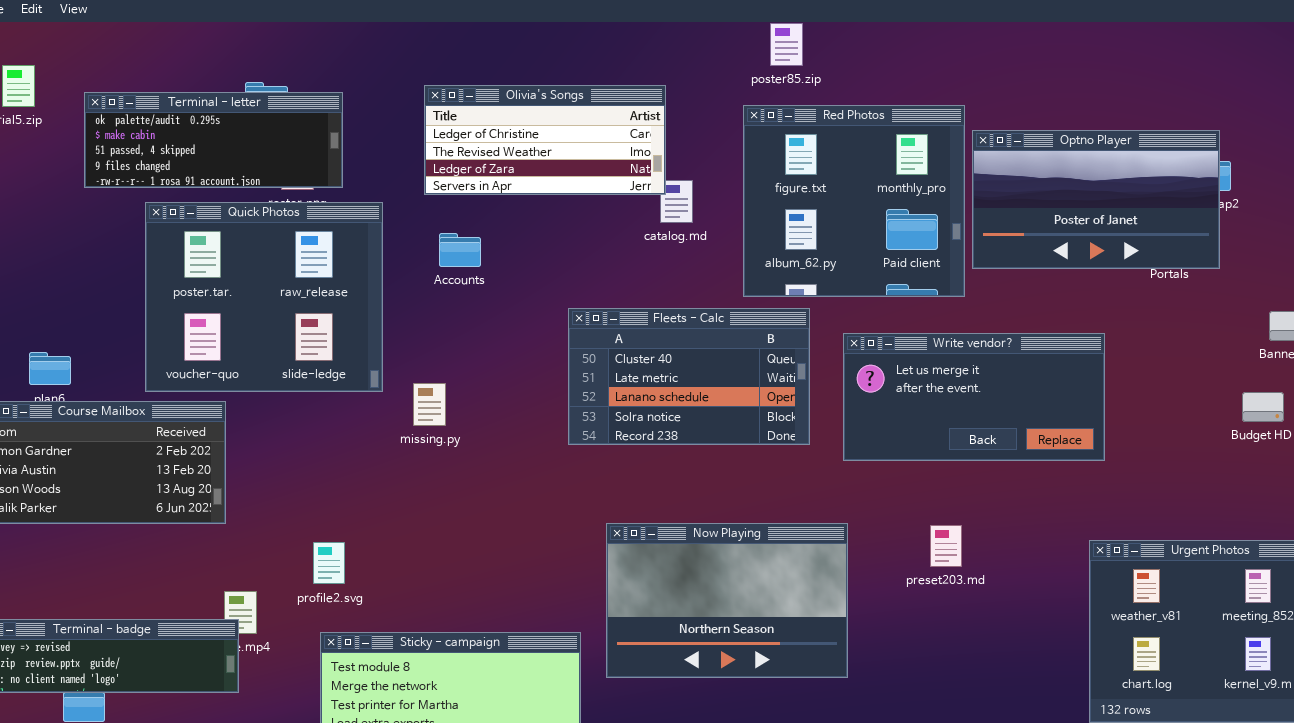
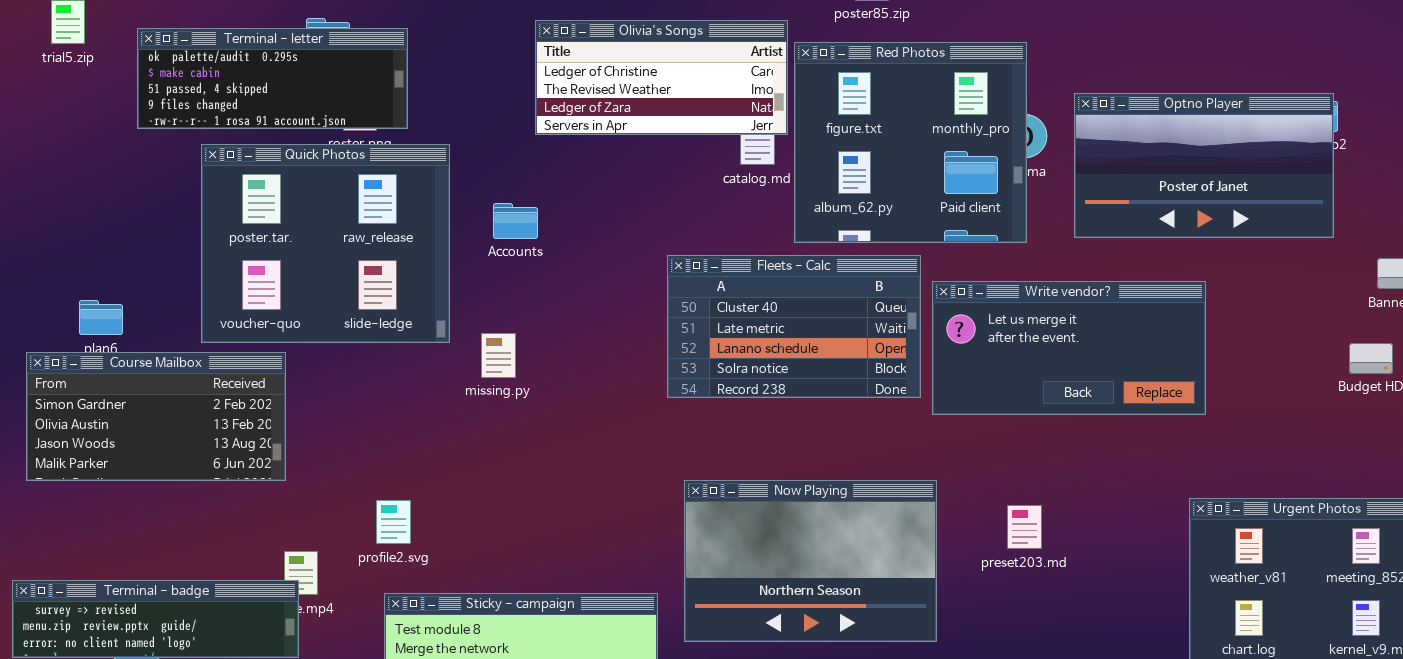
Olivia's Songs: [424,85,666,195] -> [535,20,788,135], moved
Red Photos: [743,105,965,297] -> [794,42,1027,243], moved
Optno Player: [972,130,1220,269] -> [1074,93,1334,238], moved
Accounts: [439,233,481,267] -> [493,203,538,239], moved
Fleets - Calc: [568,308,810,445] -> [667,255,921,398], moved
preset203.md: [930,525,962,567] -> [1007,505,1042,549], moved

